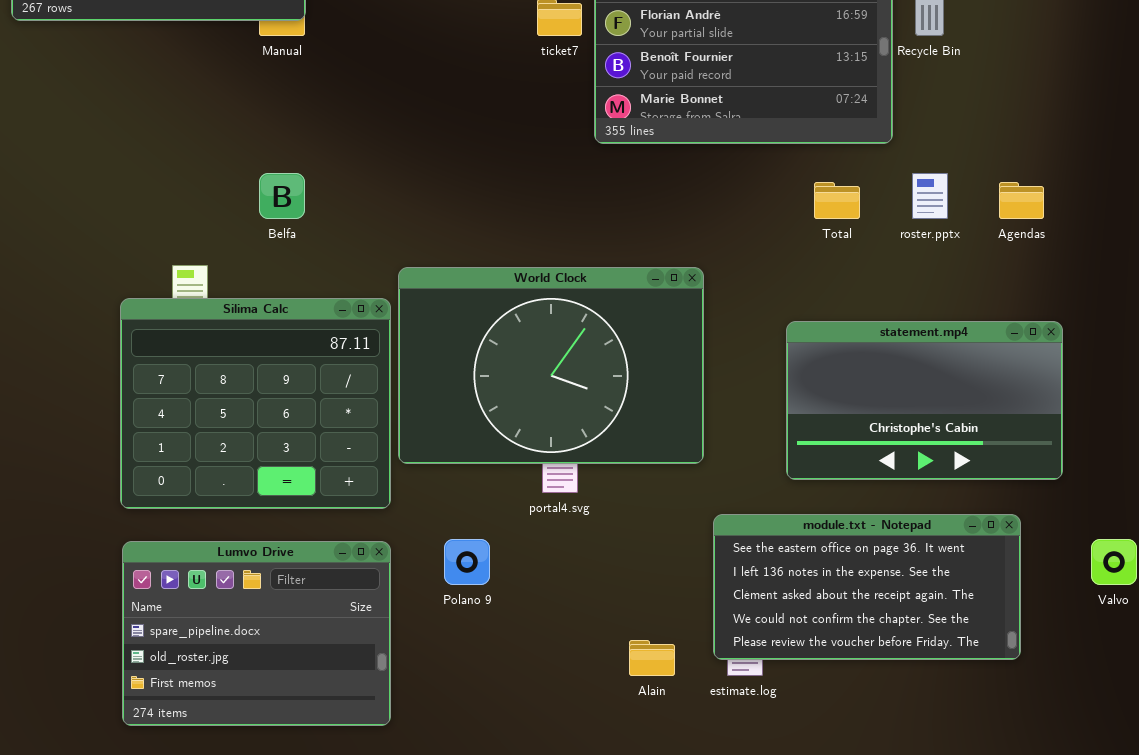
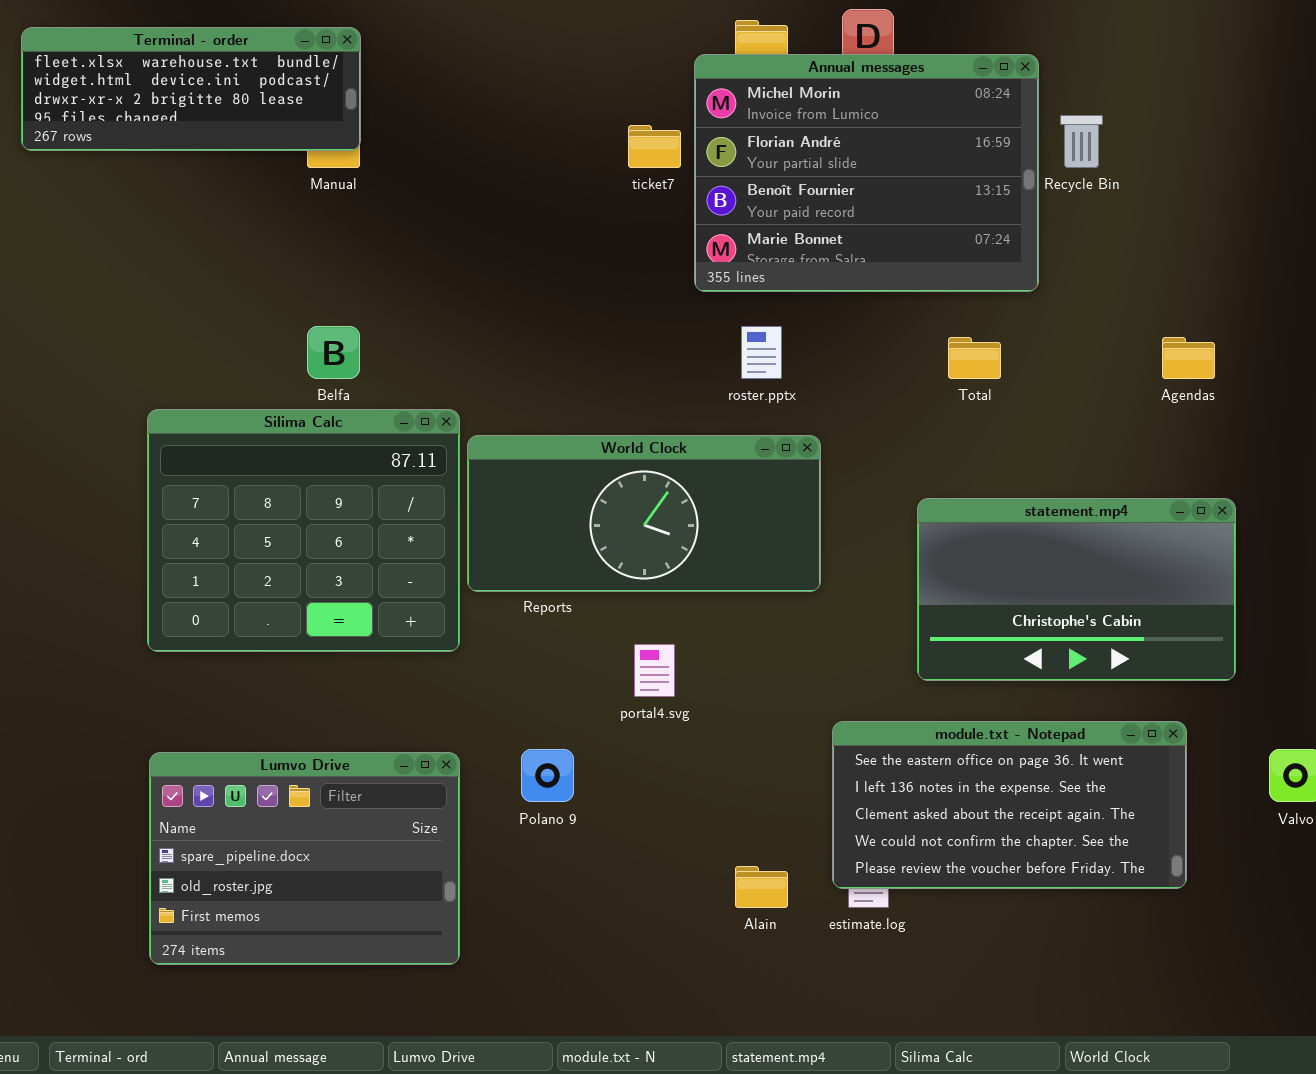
roster.pptx: [912,173,948,219] -> [741,326,782,379], moved
World Clock: [398,267,704,464] -> [467,435,821,592], resized
Silima Calc: [120,298,391,509] -> [147,409,460,652], moved

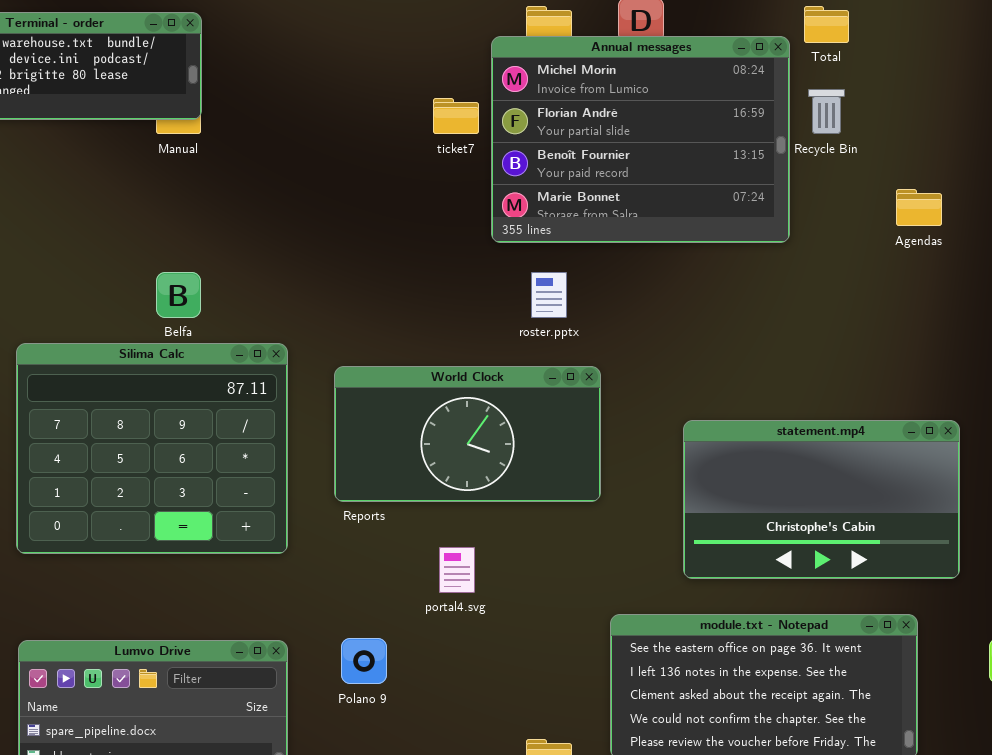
Total: [948,337,1001,379] -> [804,6,849,43], moved
Agendas: [1162,337,1215,379] -> [896,189,942,226], moved
World Clock: [467,435,821,592] -> [334,366,601,502], resized

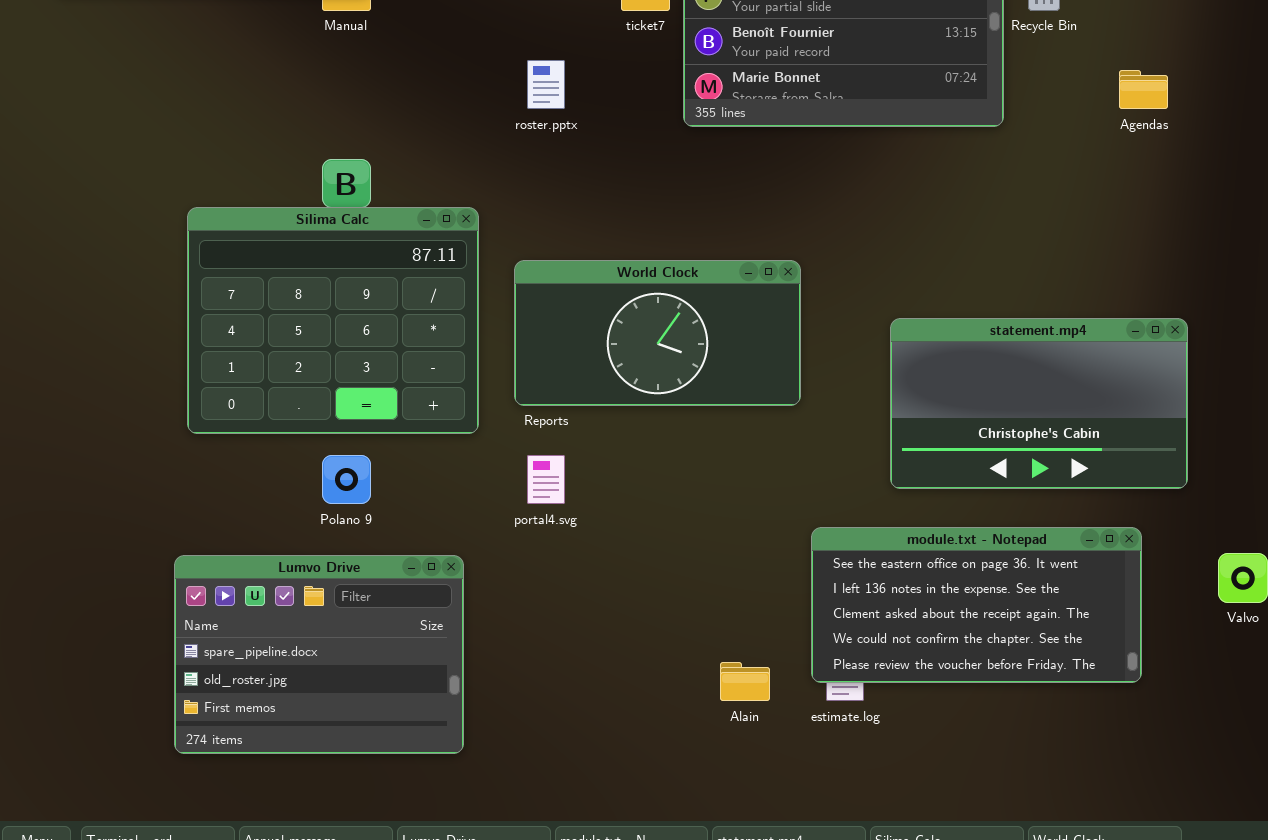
roster.pptx: [531,272,567,318] -> [527,60,565,109], moved
Silima Calc: [16,343,288,554] -> [187,207,479,434], moved
portal4.svg: [439,547,475,593] -> [527,455,565,504], moved
Polano 9: [341,638,387,684] -> [322,455,371,504], moved

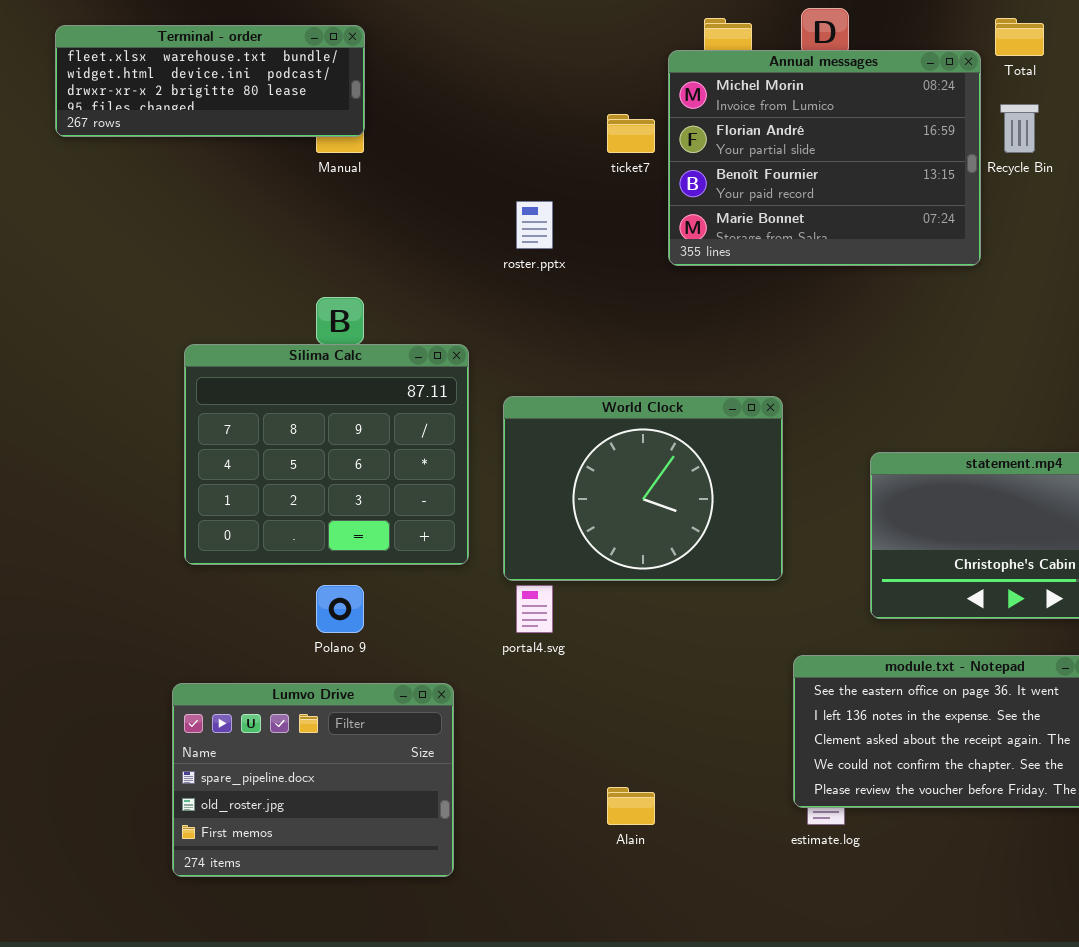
World Clock: [514,260,801,406] -> [503,396,783,581], resized
Alain: [720,662,770,701] -> [607,787,655,825], moved

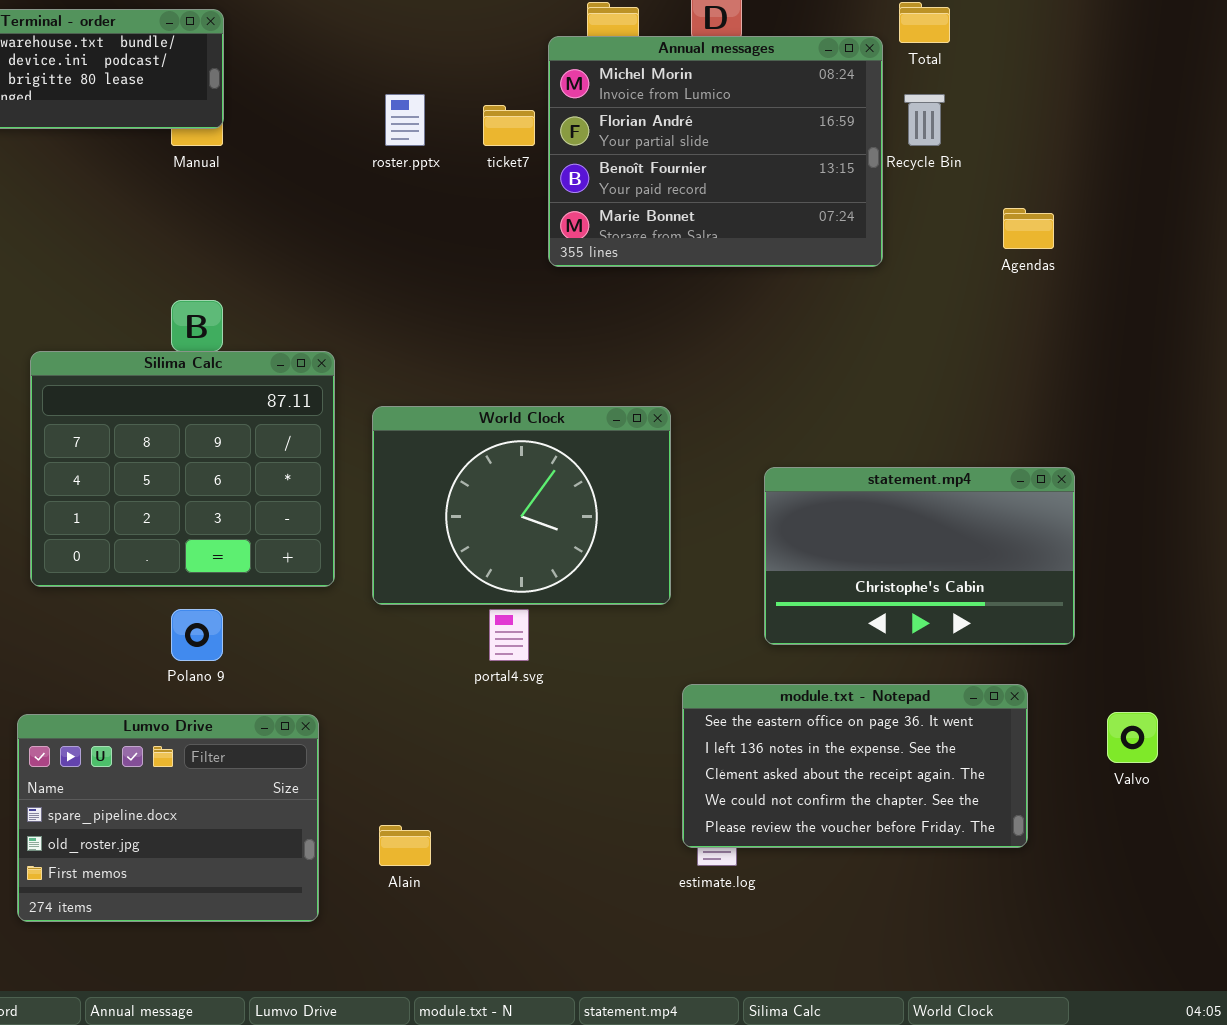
roster.pptx: [516,201,553,249] -> [385,94,425,146], moved
portal4.svg: [516,585,553,633] -> [489,609,529,661], moved
Alain: [607,787,655,825] -> [379,825,431,866], moved

